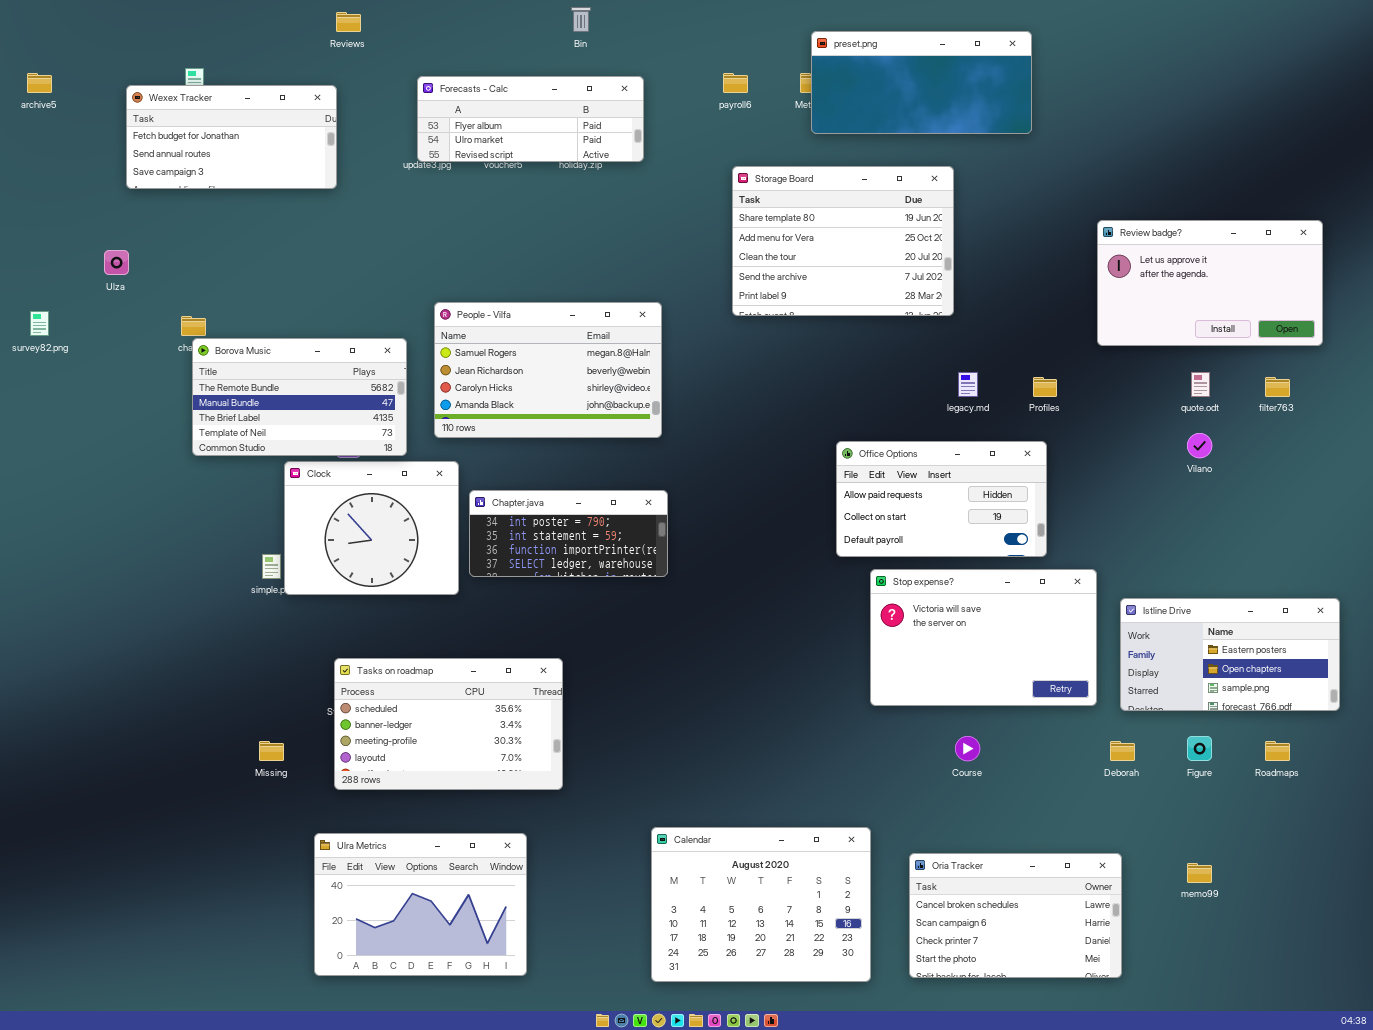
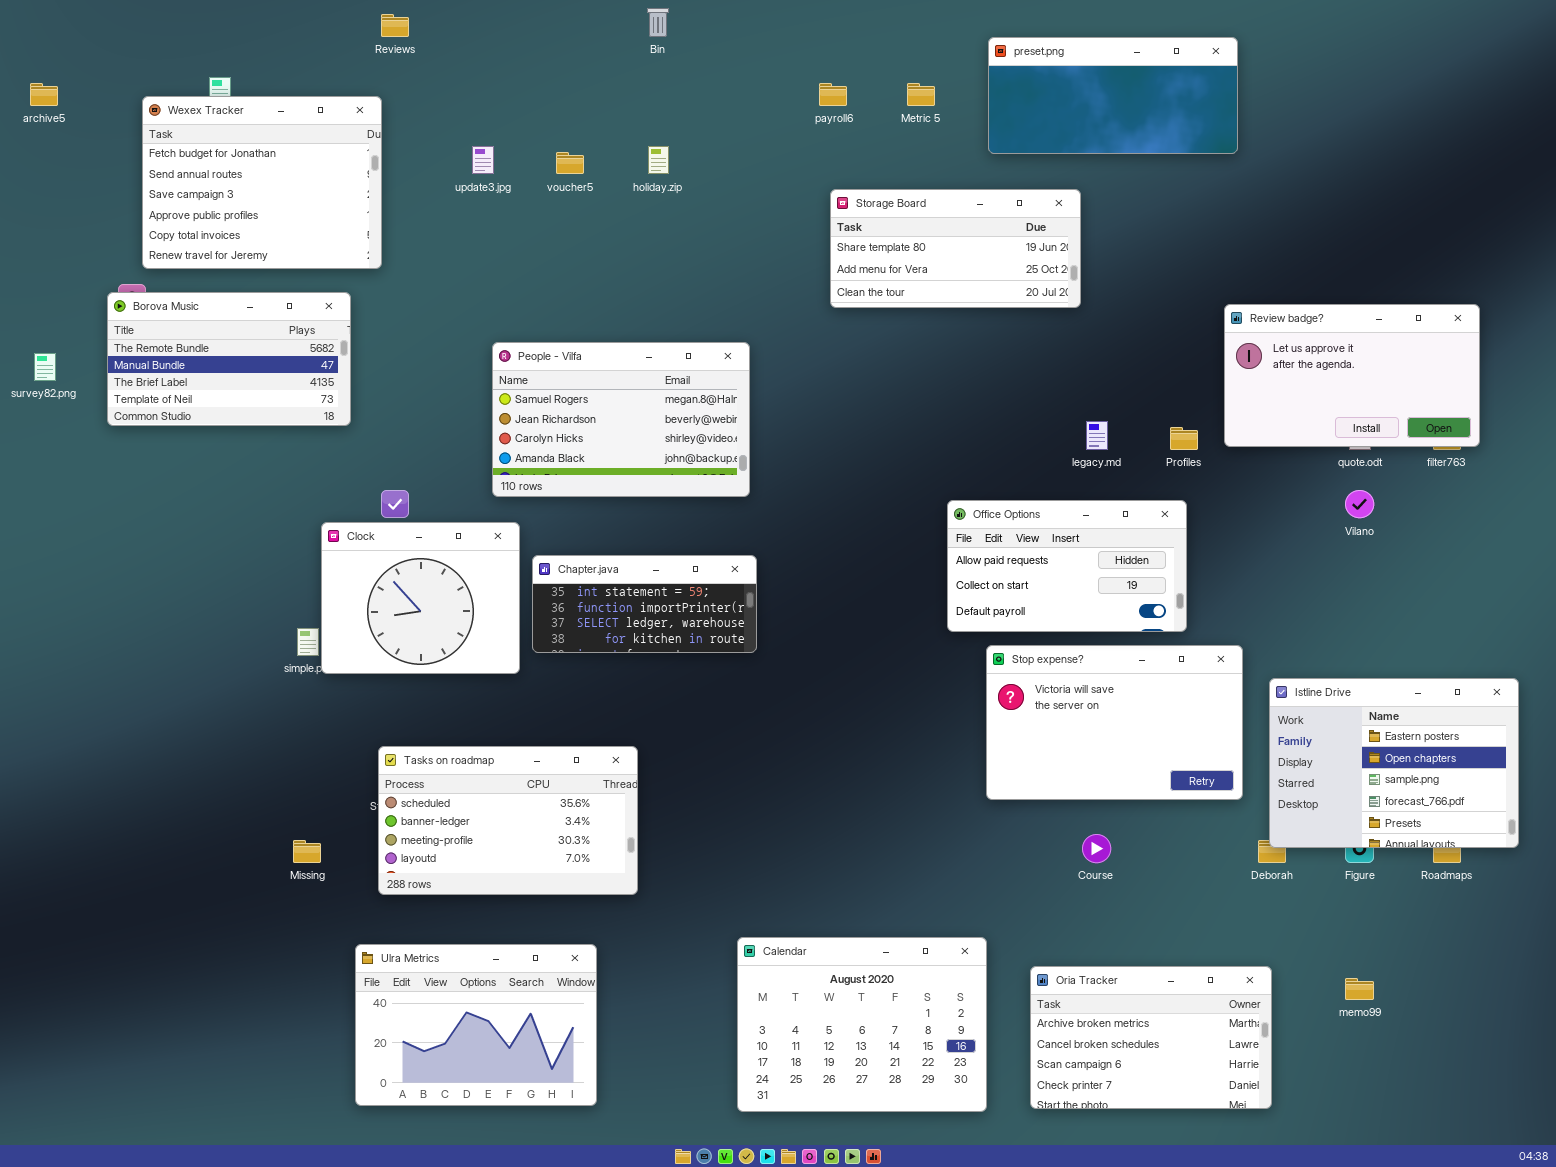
preset.png: [811,31,1032,134] -> [988,37,1238,154], moved
Forecasts - Calc: [417,76,644,162] -> none, closed
Wexex Tracker: [126,85,337,189] -> [142,96,382,269], resized
Storage Board: [732,166,954,316] -> [830,189,1081,308], resized
Review badge?: [1097,220,1323,346] -> [1224,304,1480,447], moved
Borova Music: [192,338,407,456] -> [107,292,351,426], moved
Chapter.java: [469,490,668,577] -> [532,555,757,653], scrolled down 1 row
Istline Drive: [1120,598,1340,711] -> [1269,678,1519,848], resized
Oria Tracker: [909,853,1122,978] -> [1030,966,1272,1109], scrolled up 1 row

